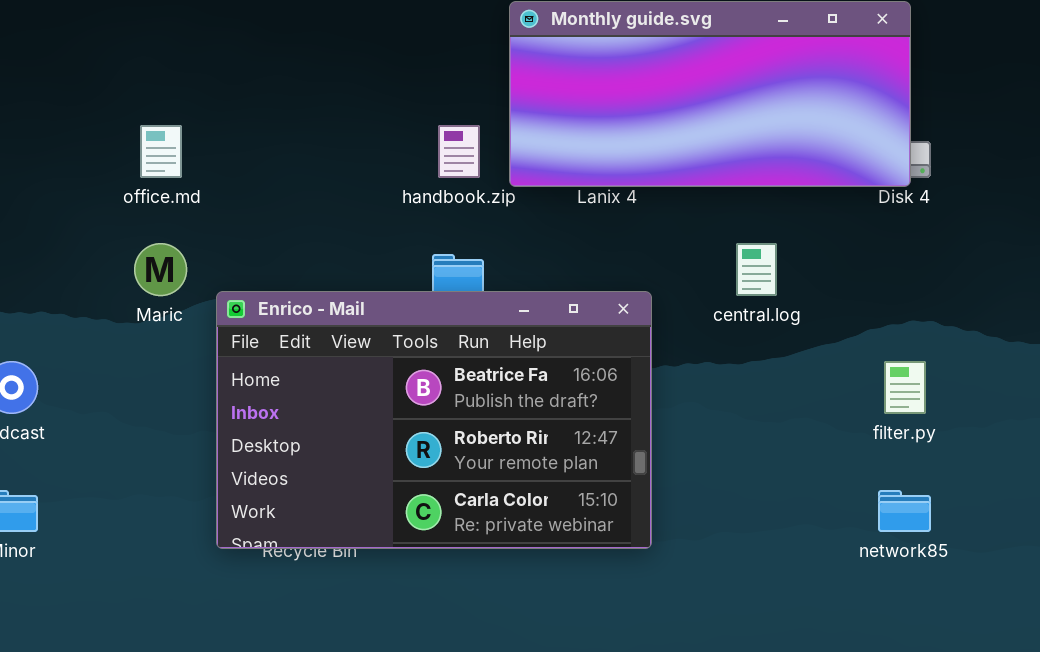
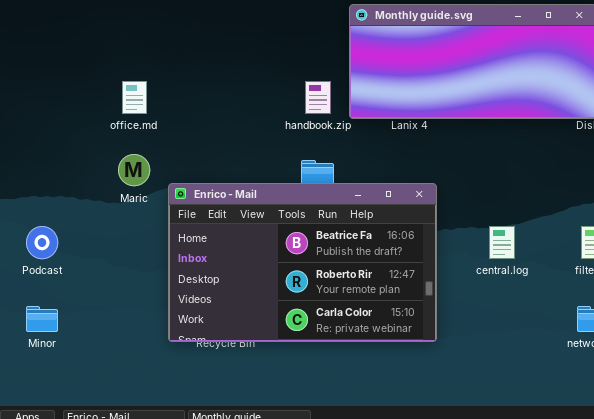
central.log: [736,243,777,296] -> [489,226,515,259], moved

